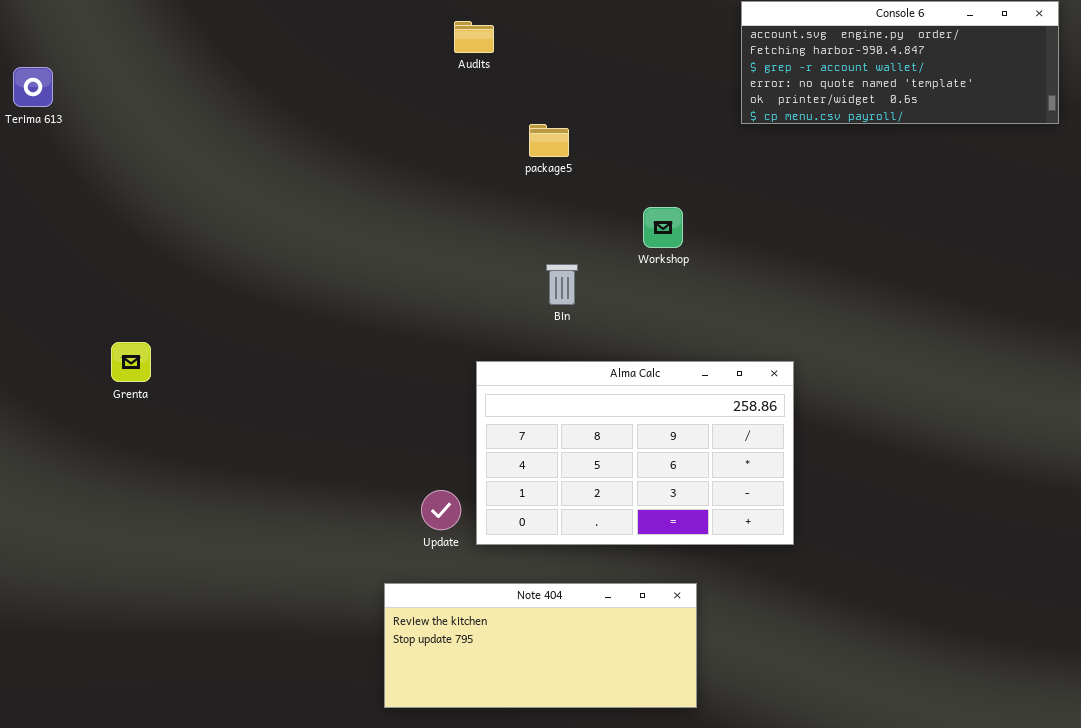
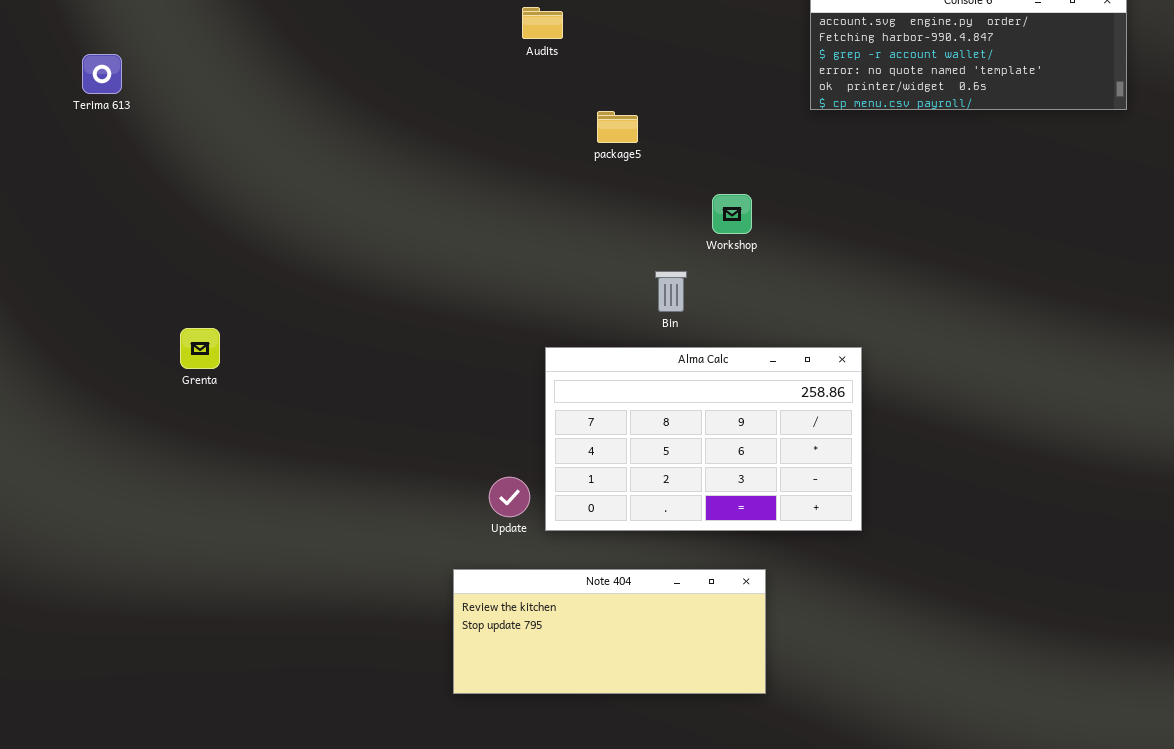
Bin: [546,264,578,305] -> [655,271,687,312], moved

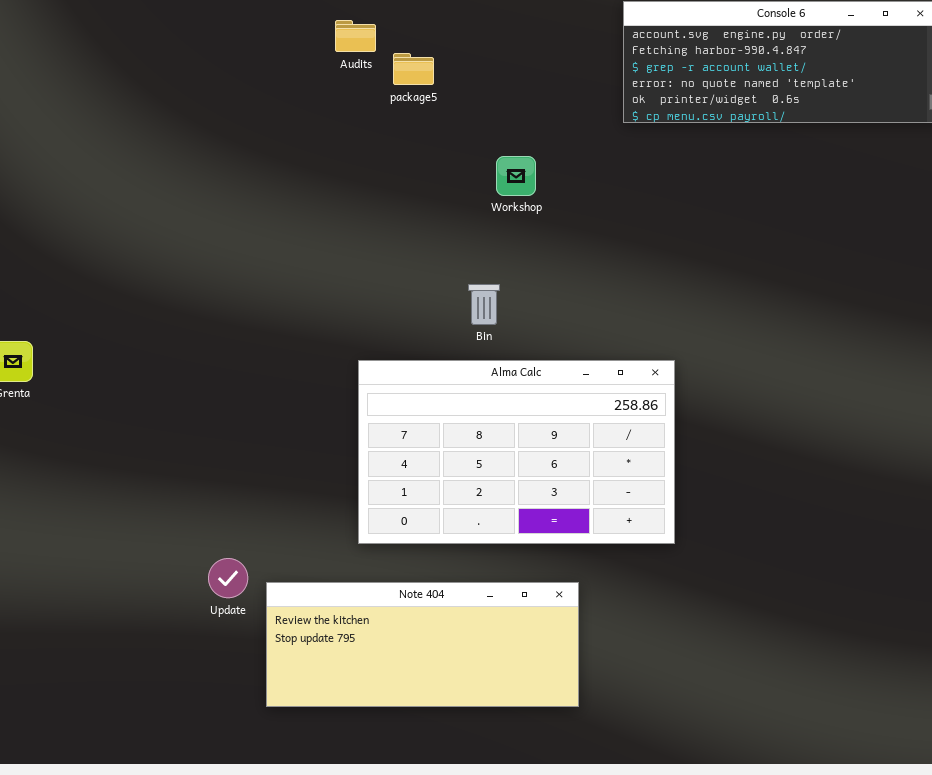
package5: [597,111,638,143] -> [393,53,434,85], moved
Workshop: [712,194,752,234] -> [496,156,536,196], moved
Update: [489,477,530,517] -> [208,558,248,598], moved

